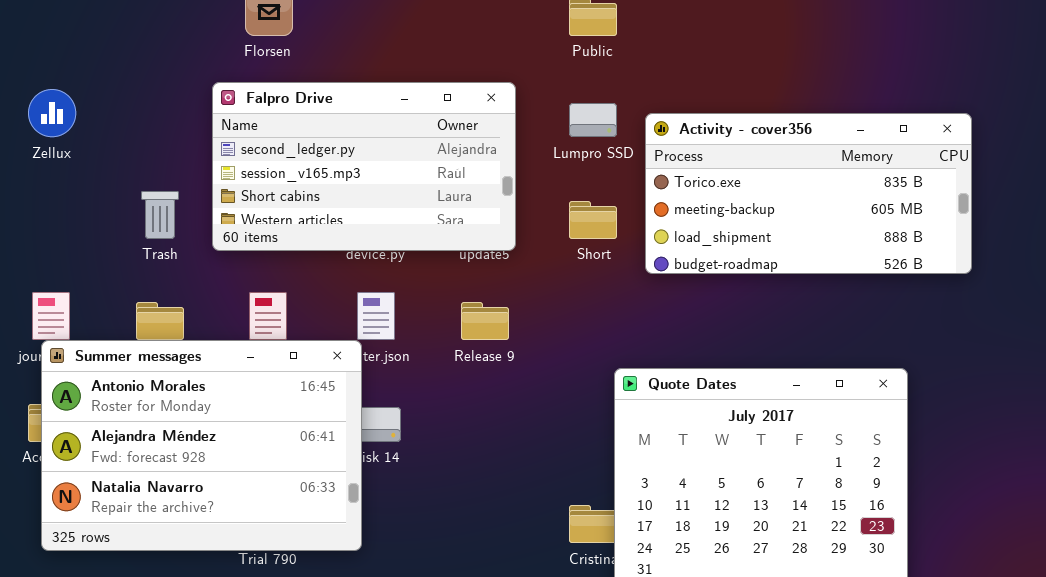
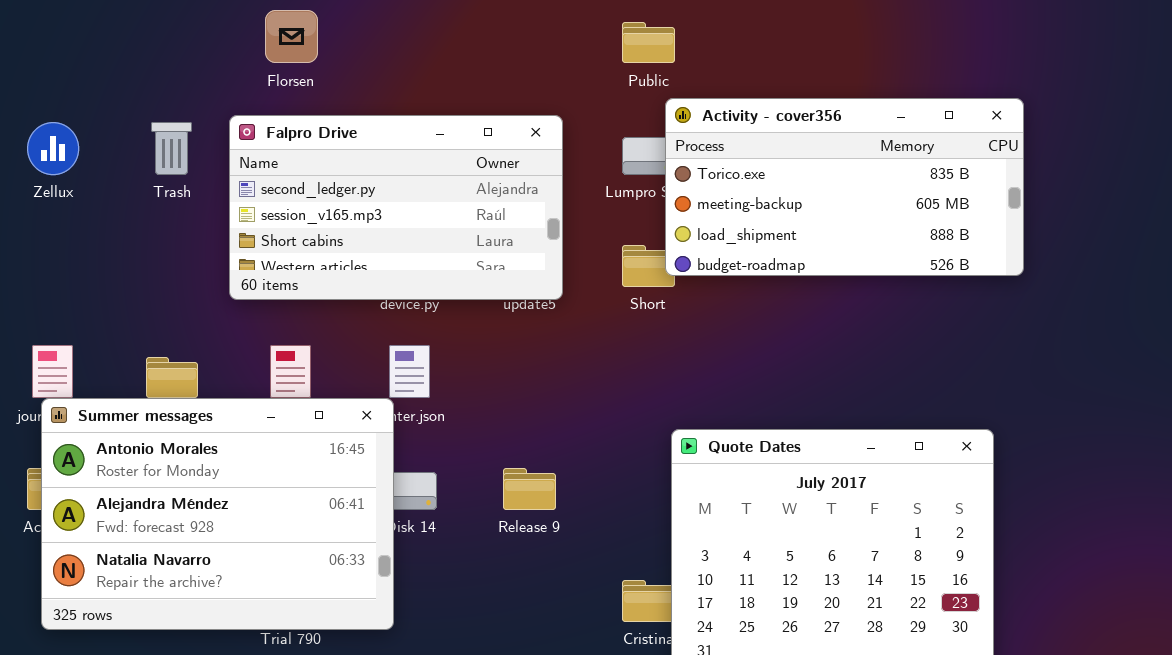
Activity - cover356: [645,113,972,274] -> [665,98,1024,276], moved
Trash: [141,191,179,239] -> [151,122,192,175], moved
Release 9: [461,302,509,340] -> [503,468,556,510], moved

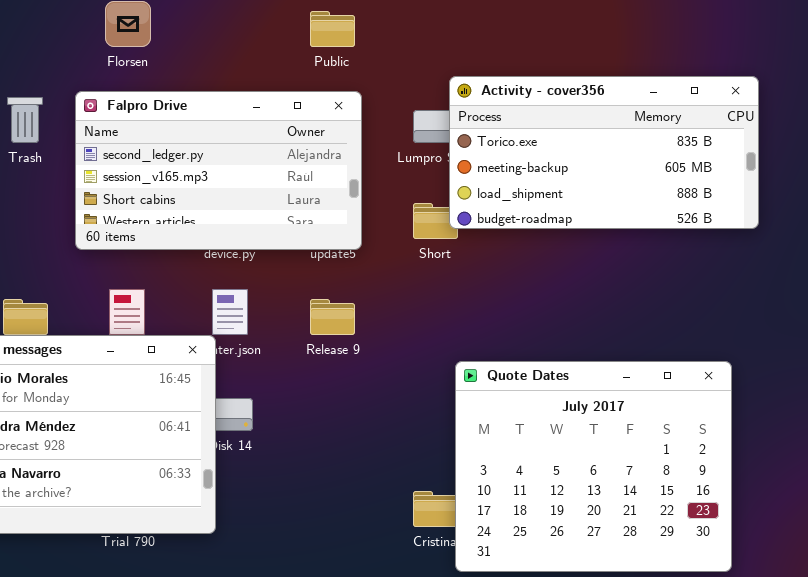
Public: [622,22,675,63] -> [310,11,355,47], moved
Release 9: [503,468,556,510] -> [310,299,355,335], moved

